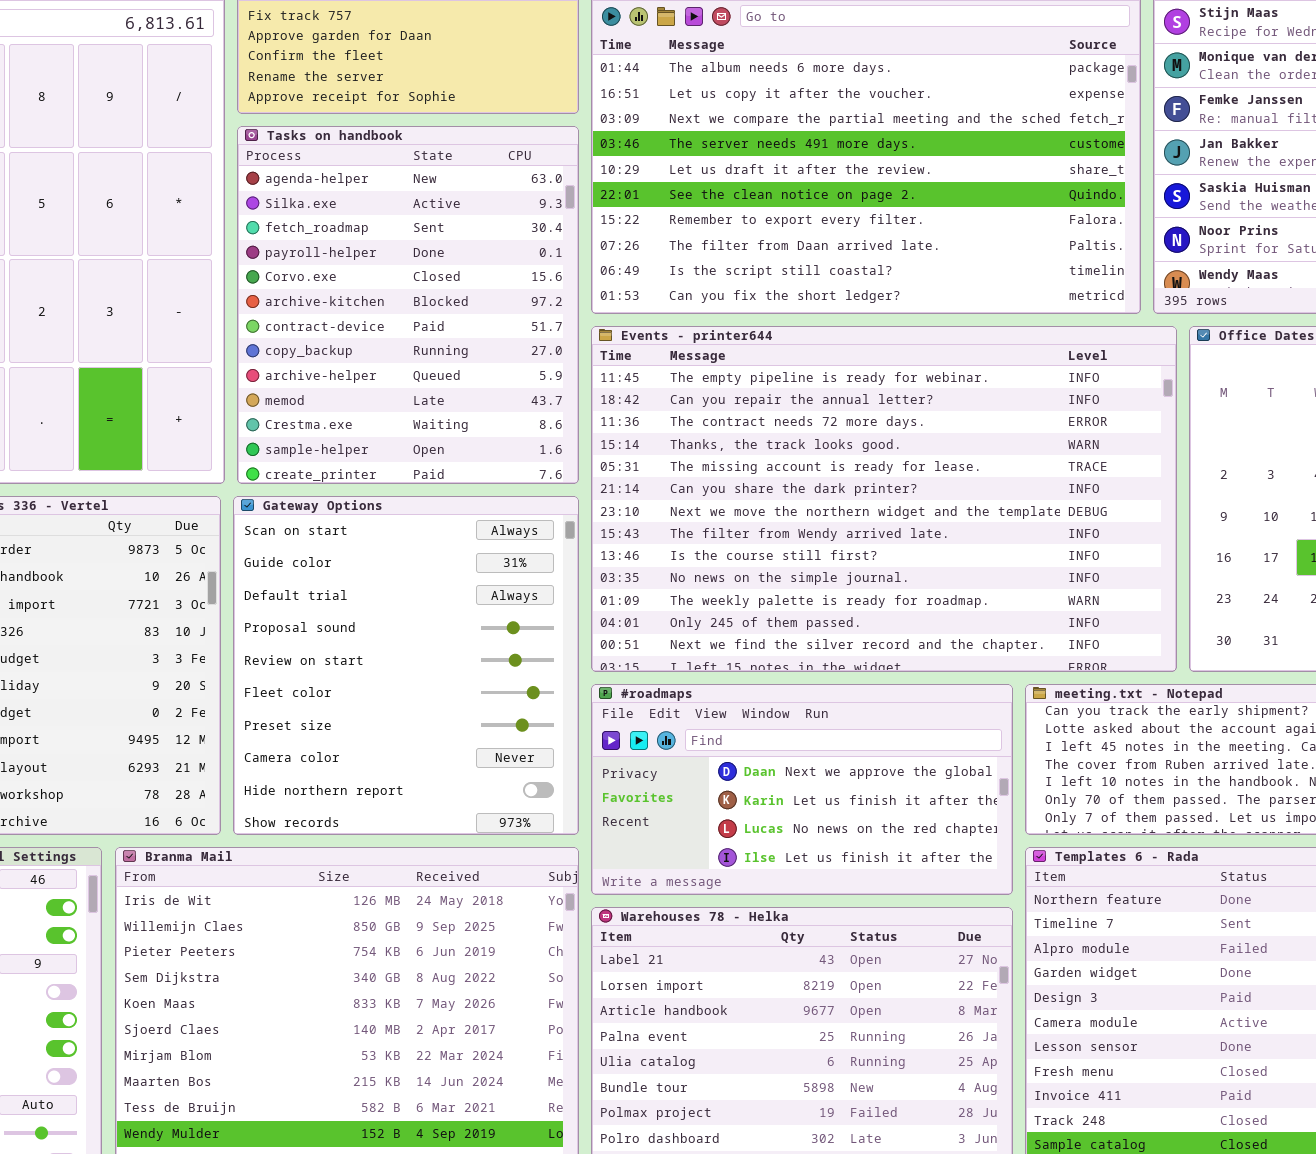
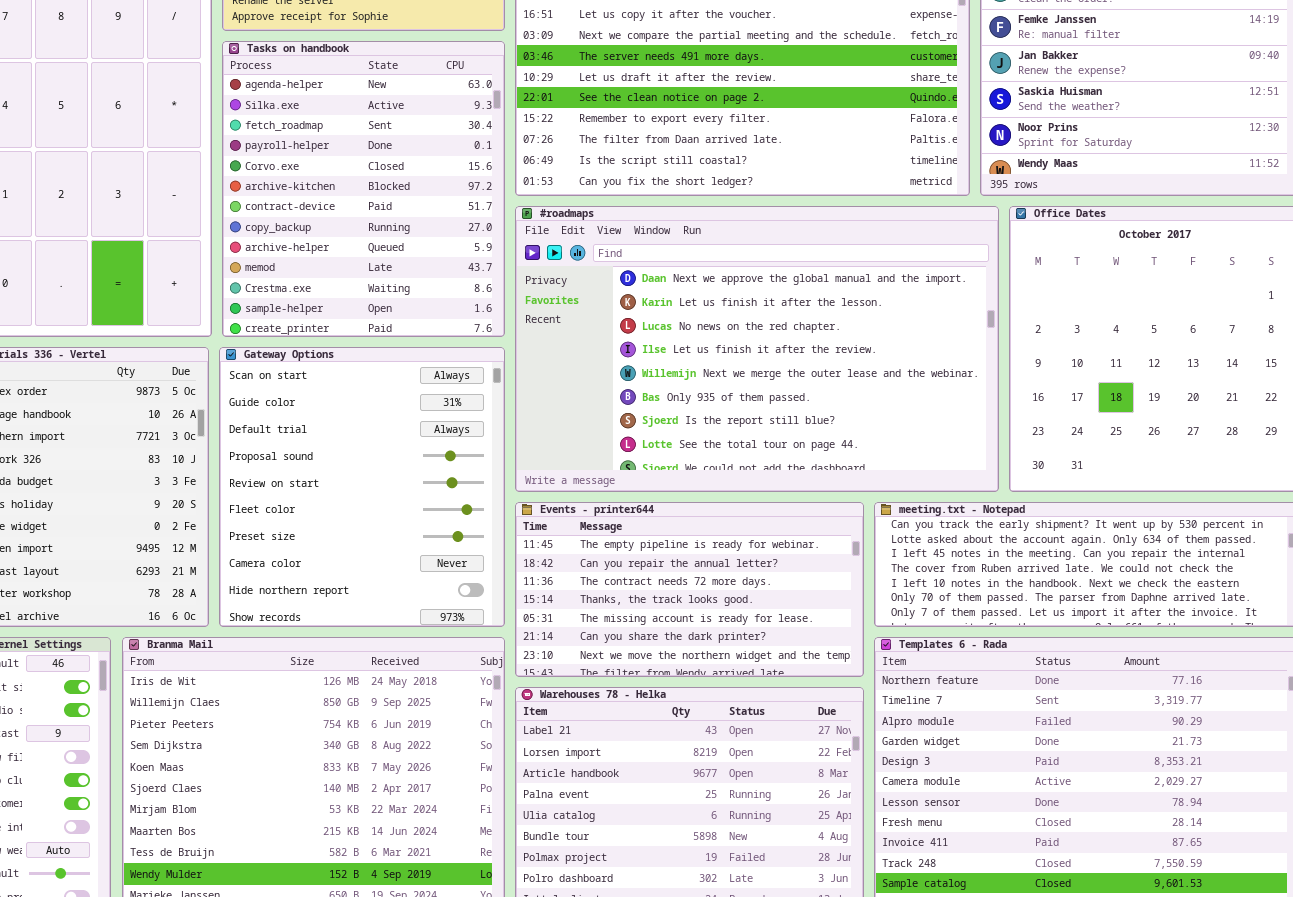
Events - printer644: [591,326,1177,672] -> [515,502,864,677], moved, resized
#roadmaps: [591,684,1013,895] -> [515,206,999,492], moved, resized

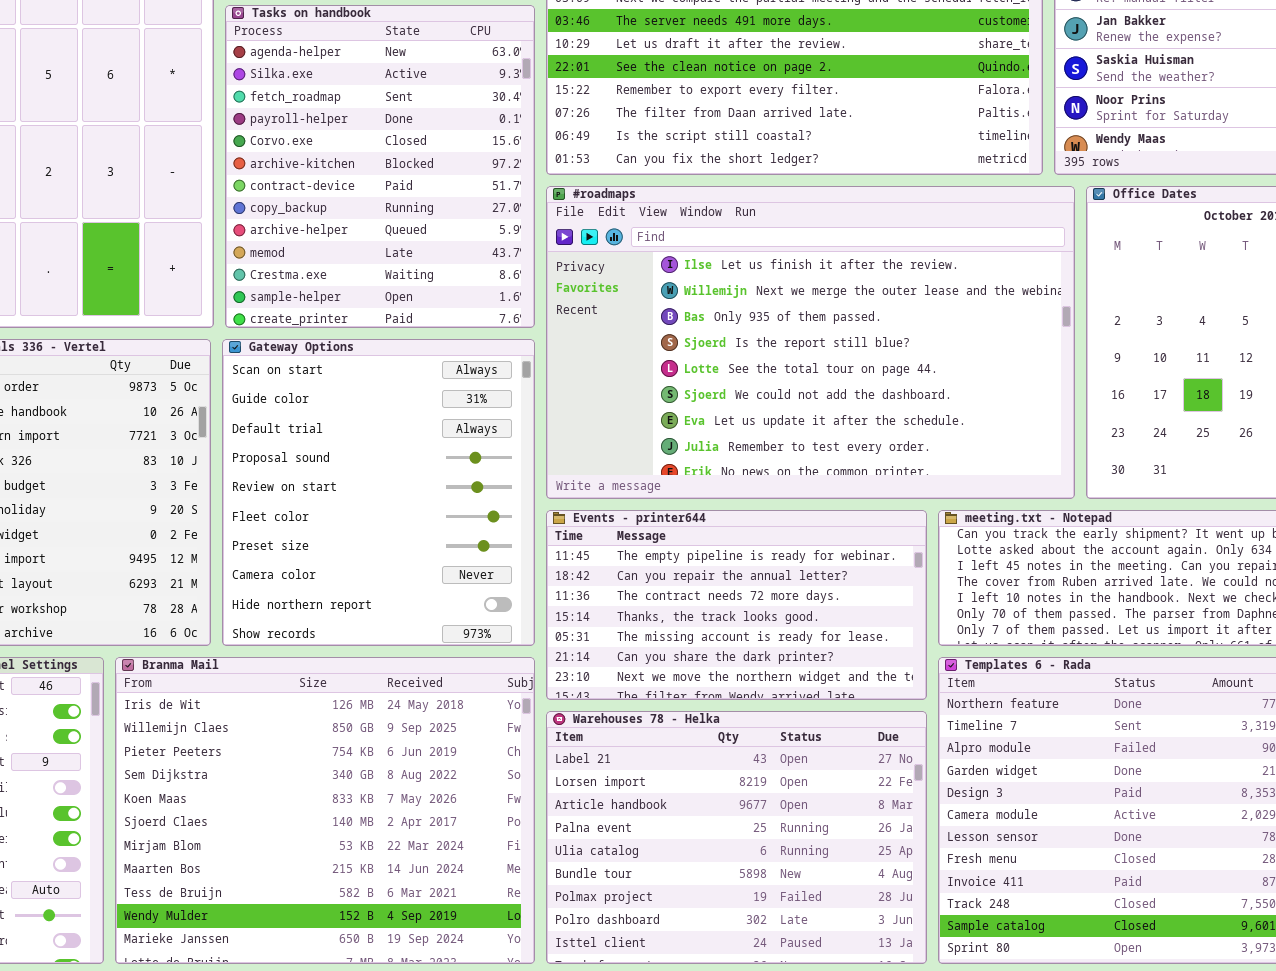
#roadmaps: [515,206,999,492] -> [546,186,1075,499], scrolled down 3 rows

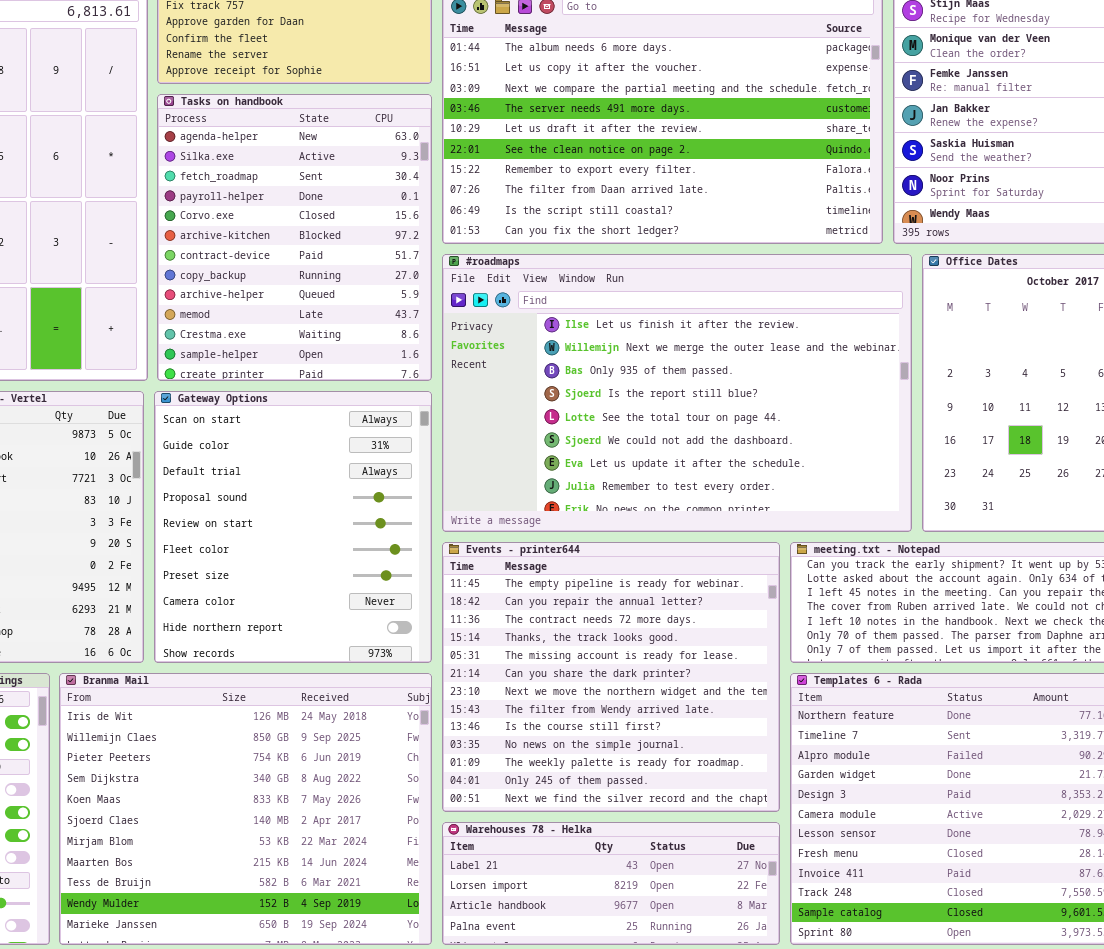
Events - printer644: [546,510,927,700] -> [442,542,780,812], resized
Warehouses 78 - Helka: [546,711,927,964] -> [442,822,780,945], resized

